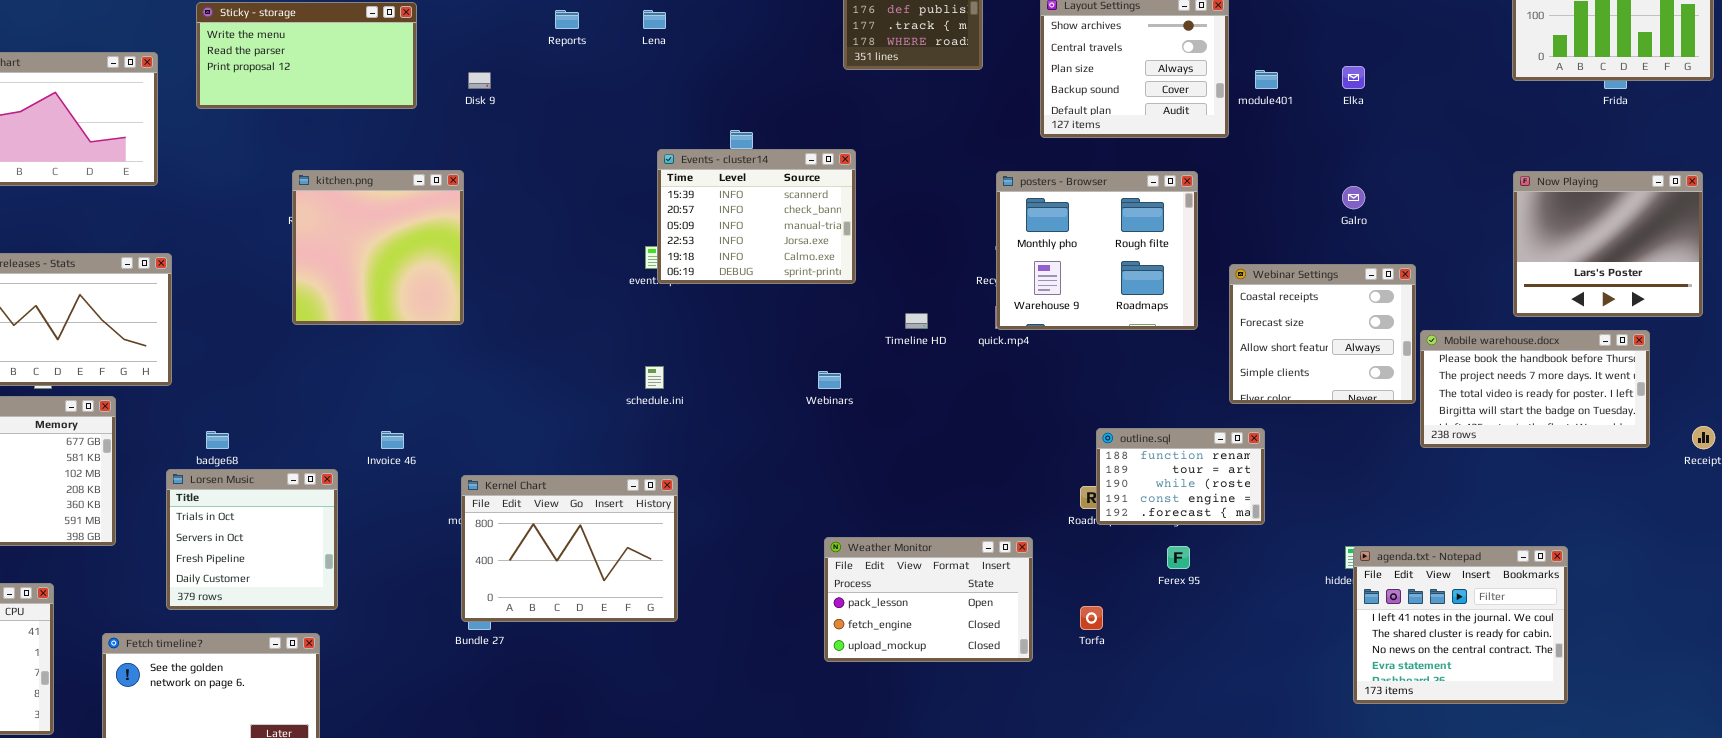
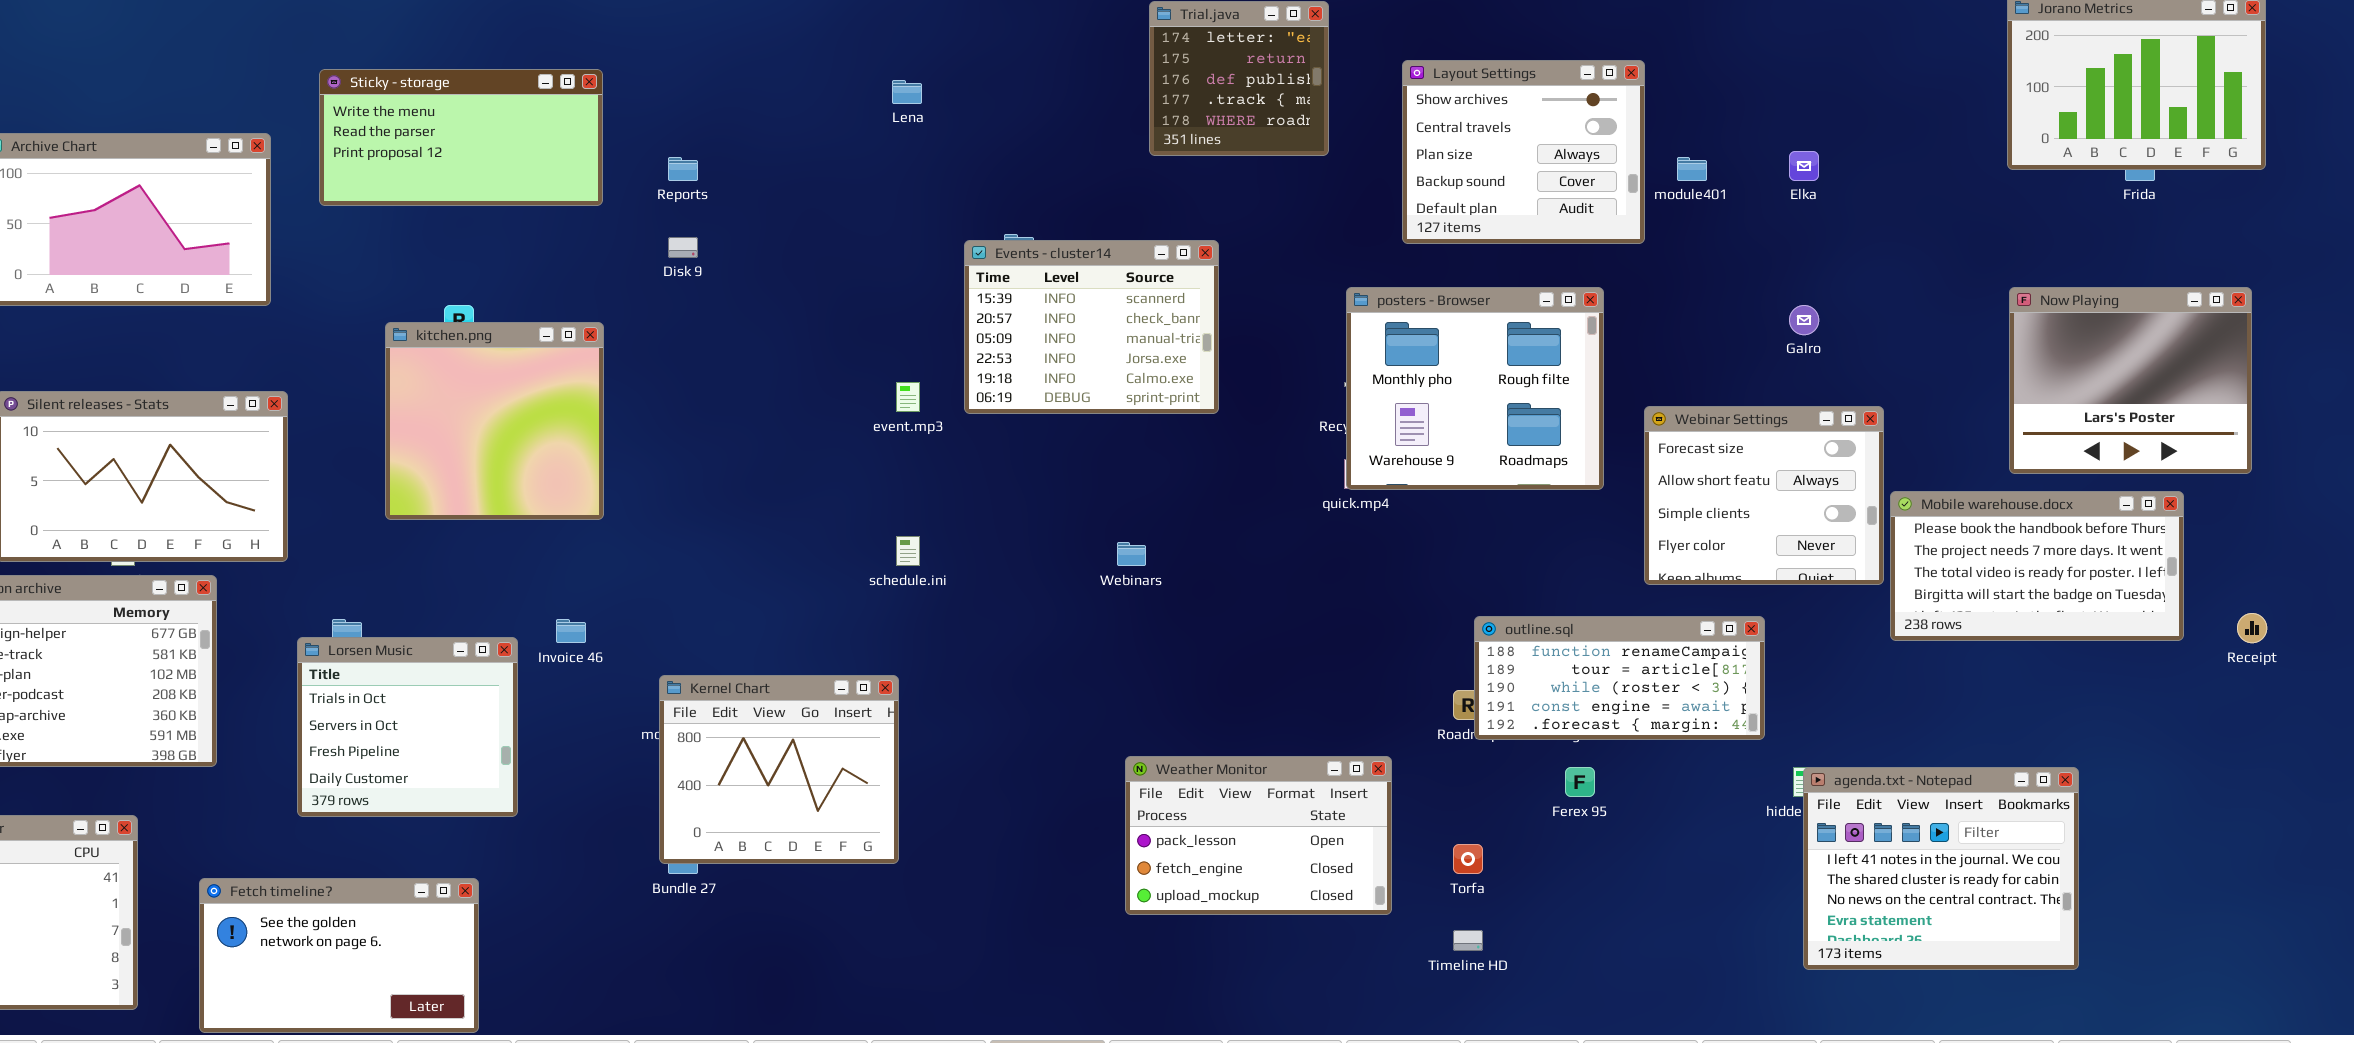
Reports: [555,10,579,29] -> [668,157,698,181], moved
Disk 9: [468,72,491,89] -> [668,237,698,258], moved
Events - cluster14: [657,149,856,284] -> [964,240,1219,414], moved
kitchen.png: [292,170,464,325] -> [385,322,604,520], moved
Webinar Settings: [1229,264,1416,404] -> [1644,406,1884,585], scrolled down 1 row
Timeline HD: [905,313,928,329] -> [1453,930,1483,951], moved
outline.sql: [1096,428,1265,525] -> [1474,616,1765,740], resized
Lorsen Music: [166,469,338,610] -> [297,637,518,817], moved
Kernel Chart: [461,475,678,622] -> [659,675,899,864], resized

